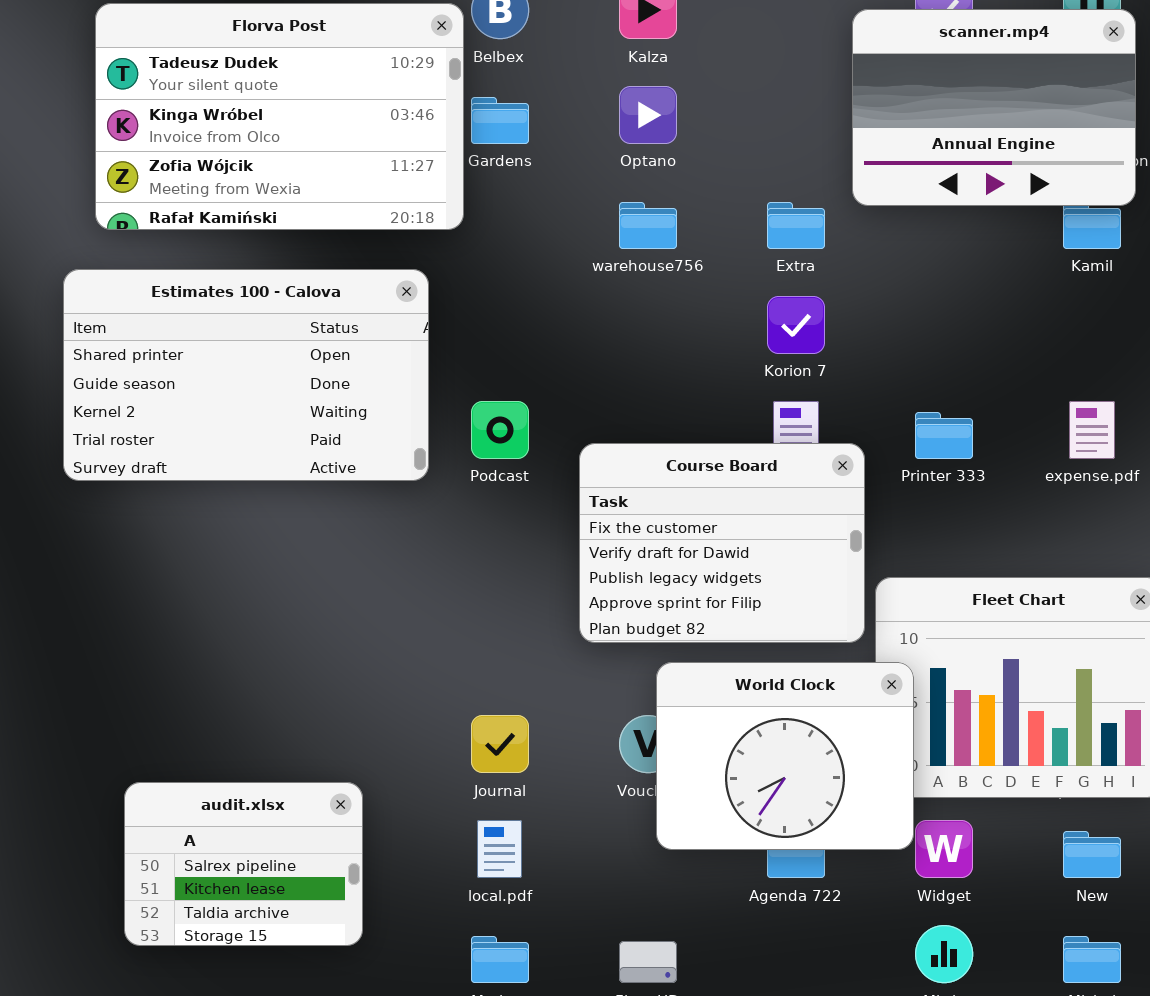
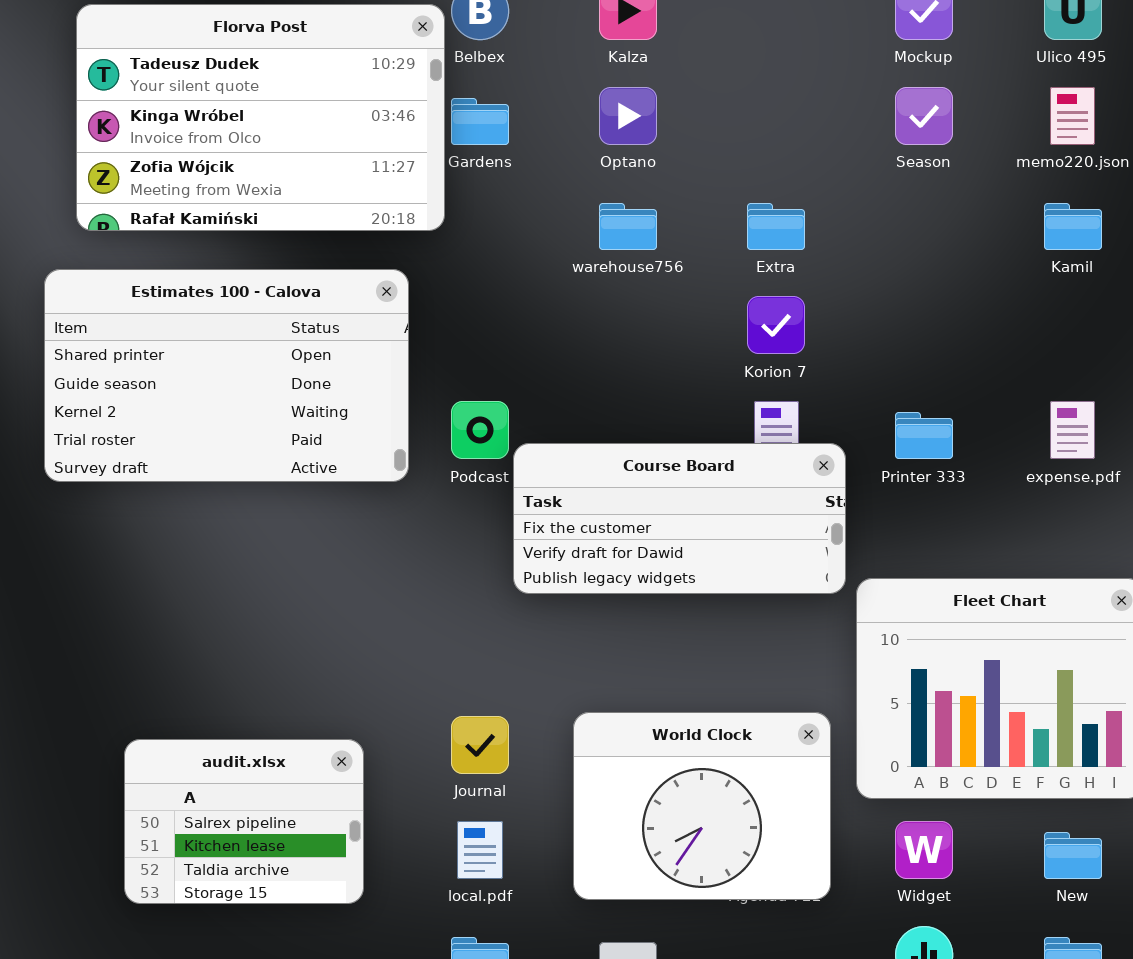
scanner.mp4: [852,9,1136,206] -> none, closed
Course Board: [579,443,865,643] -> [513,443,846,594], resized
World Clock: [656,662,914,850] -> [573,712,831,900], moved
audit.xlsx: [124,782,363,946] -> [124,739,364,904], moved

